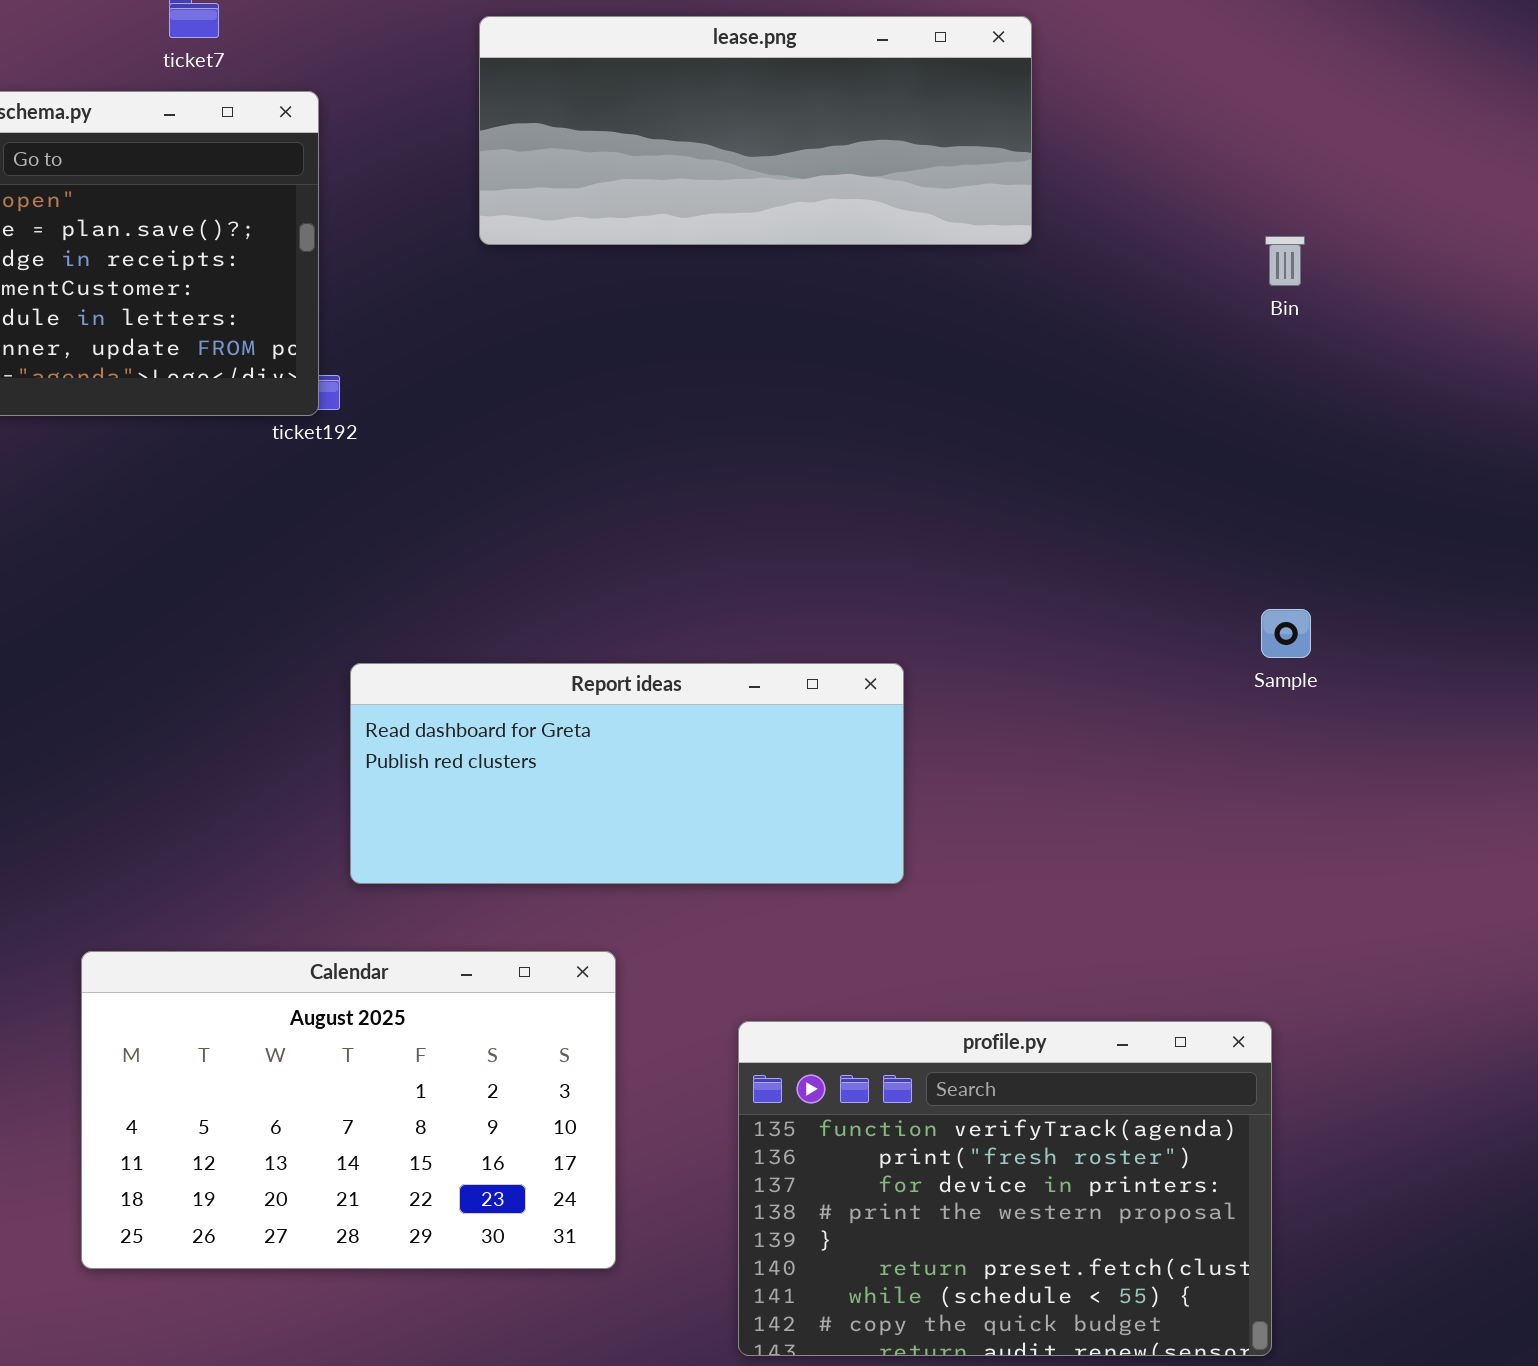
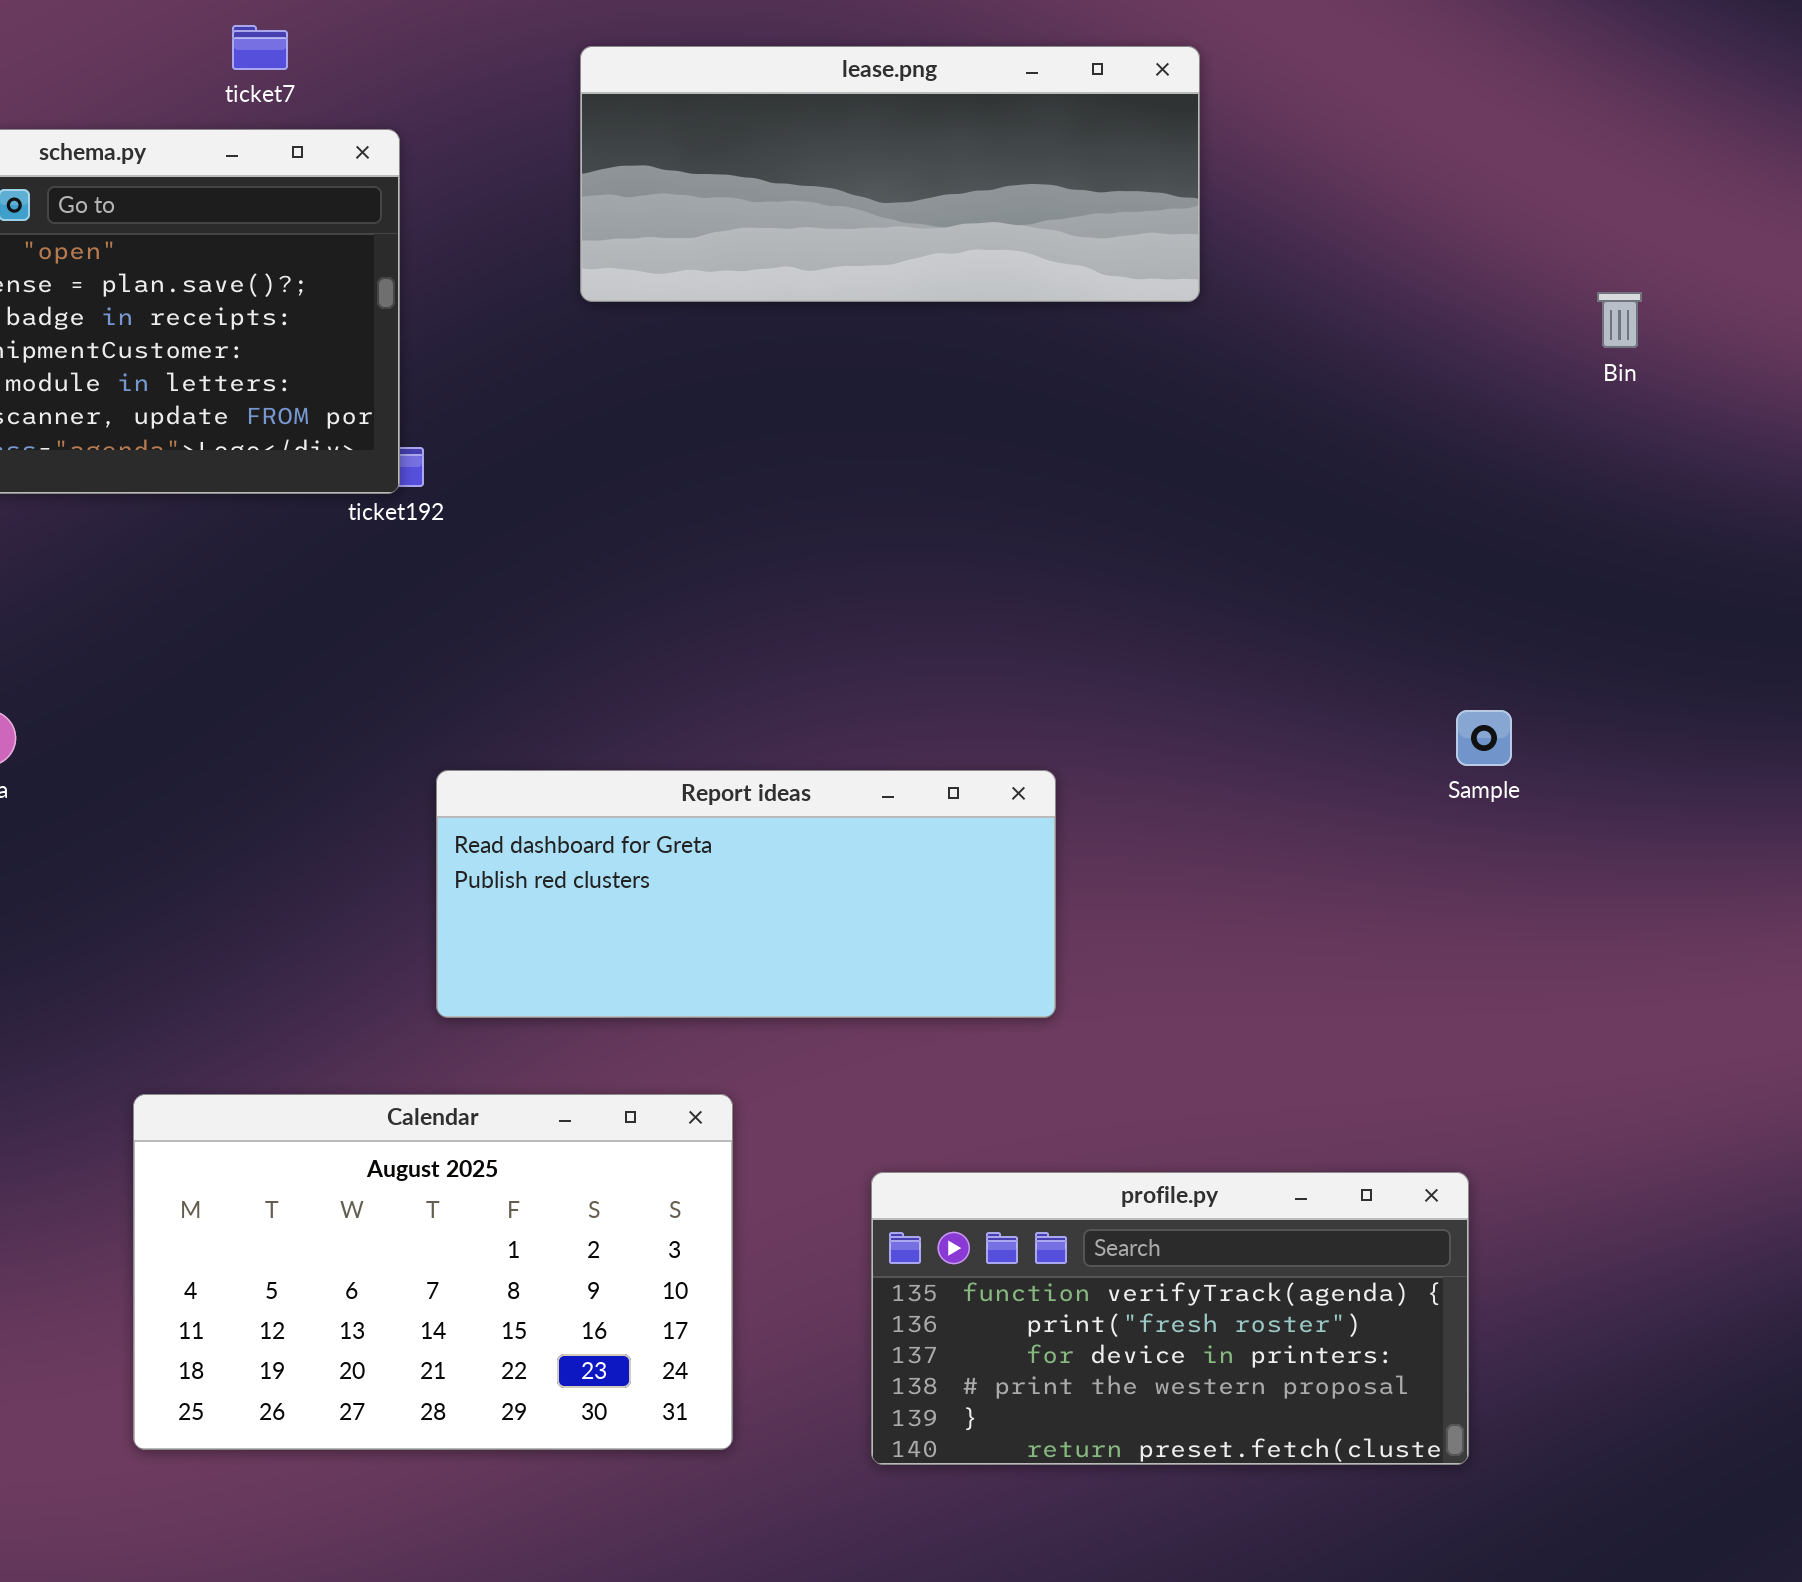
Bin: [1265,236,1305,286] -> [1597,292,1642,348], moved
profile.py: [738,1021,1272,1356] -> [871,1172,1469,1465], resized

